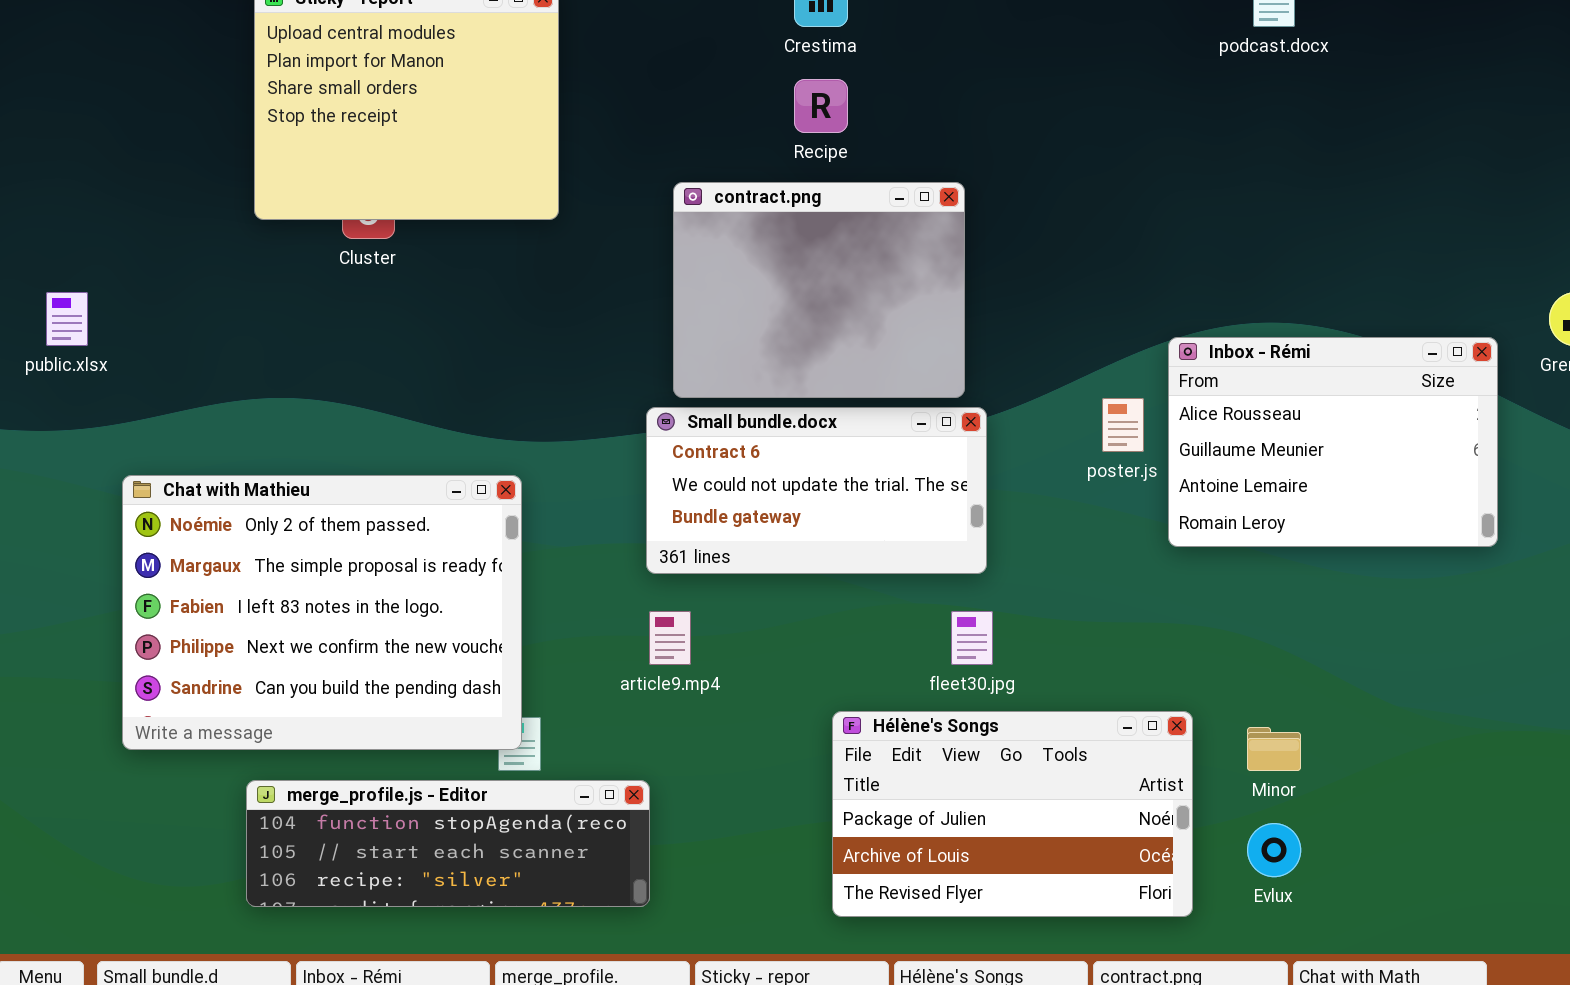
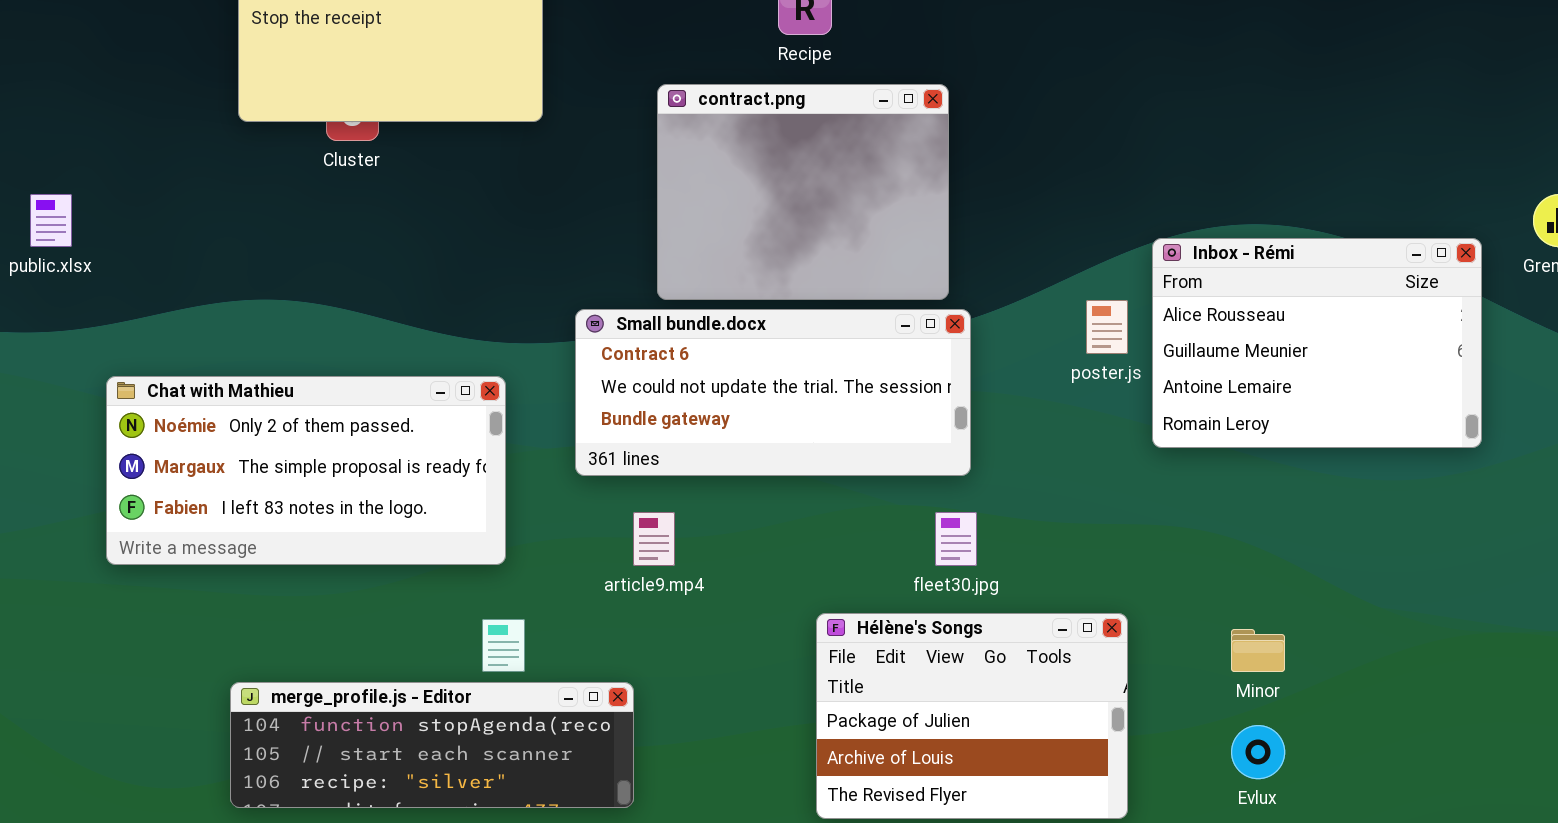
Small bundle.docx: [646,407,987,574] -> [575,309,971,476], resized
Chat with Mathieu: [122,475,522,750] -> [106,376,506,565], resized
Hélène's Songs: [832,711,1193,917] -> [816,613,1128,819], resized

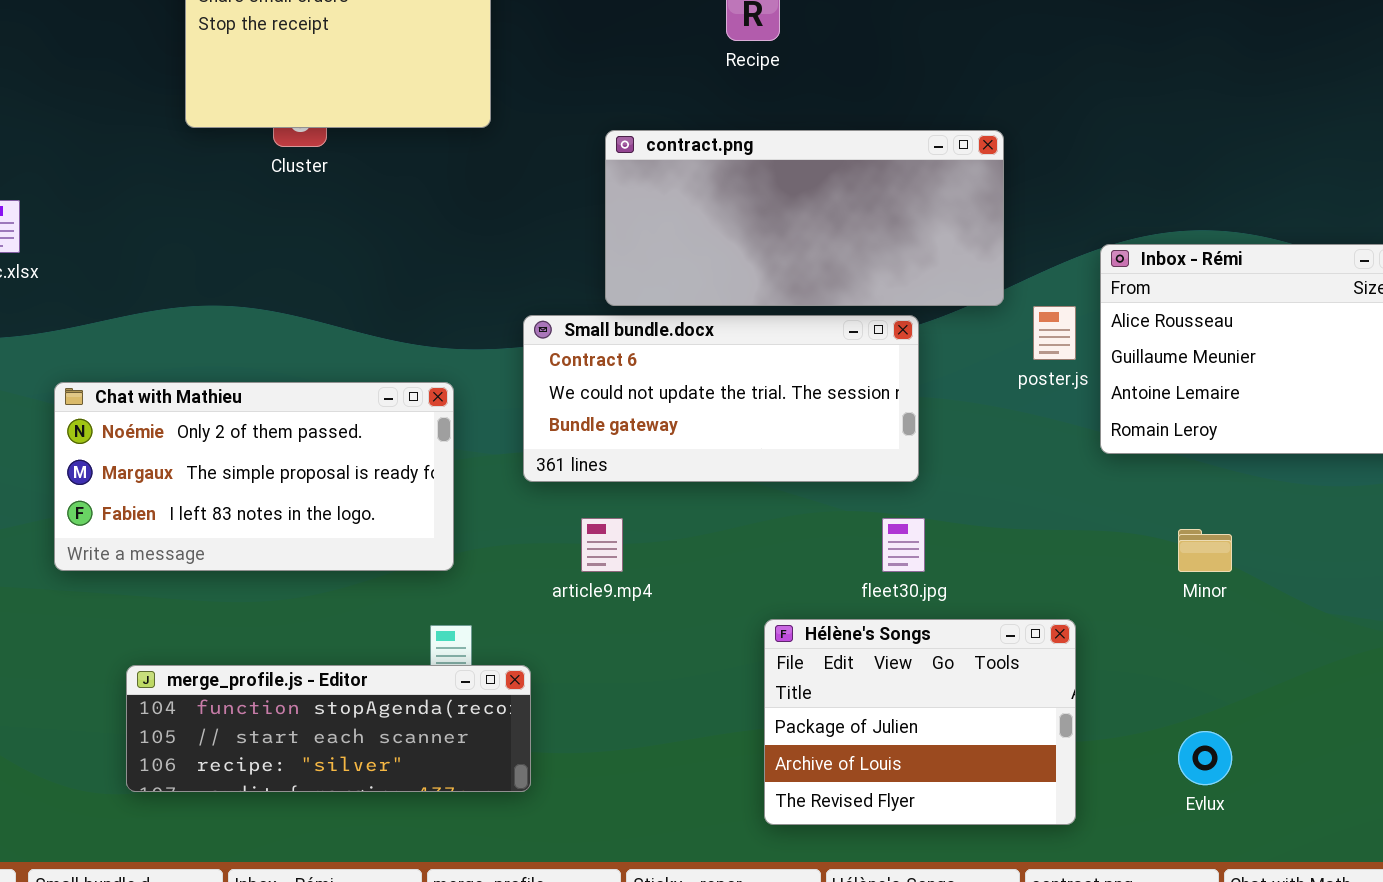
contract.png: [657,84,949,300] -> [605,130,1004,306], resized
Minor: [1231,629,1285,672] -> [1178,529,1232,572], moved
merge_profile.js - Editor: [230,682,634,808] -> [126,665,531,792], moved

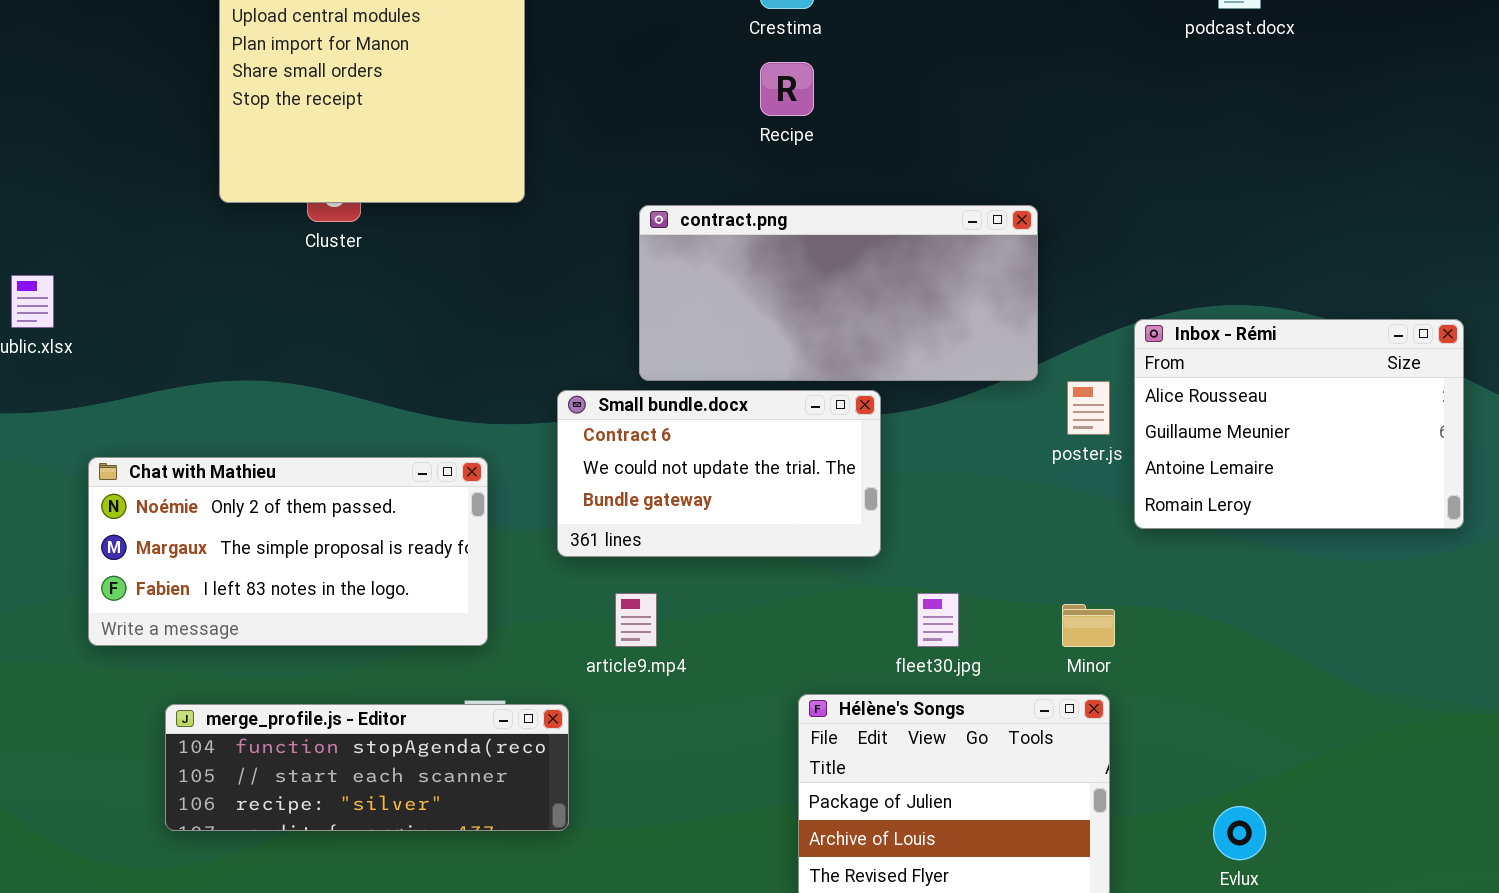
Small bundle.docx: [523,315,919,482] -> [557,390,881,557], resized
Minor: [1178,529,1232,572] -> [1062,604,1115,647], moved
merge_profile.js - Editor: [126,665,531,792] -> [165,704,569,831], moved

